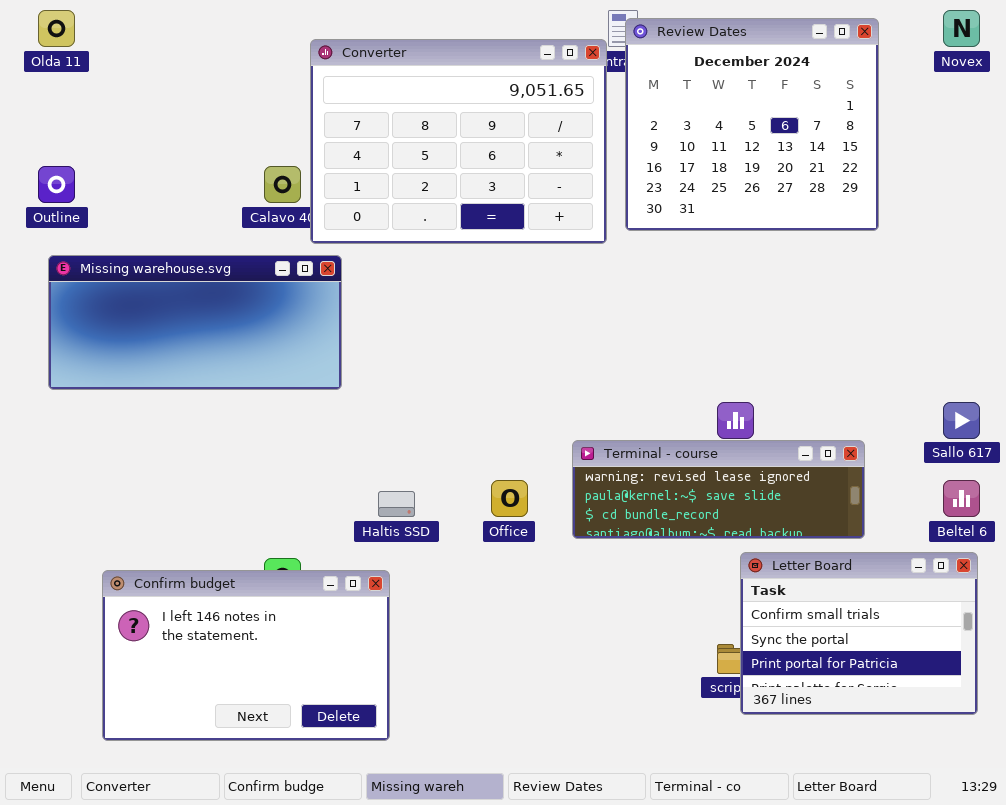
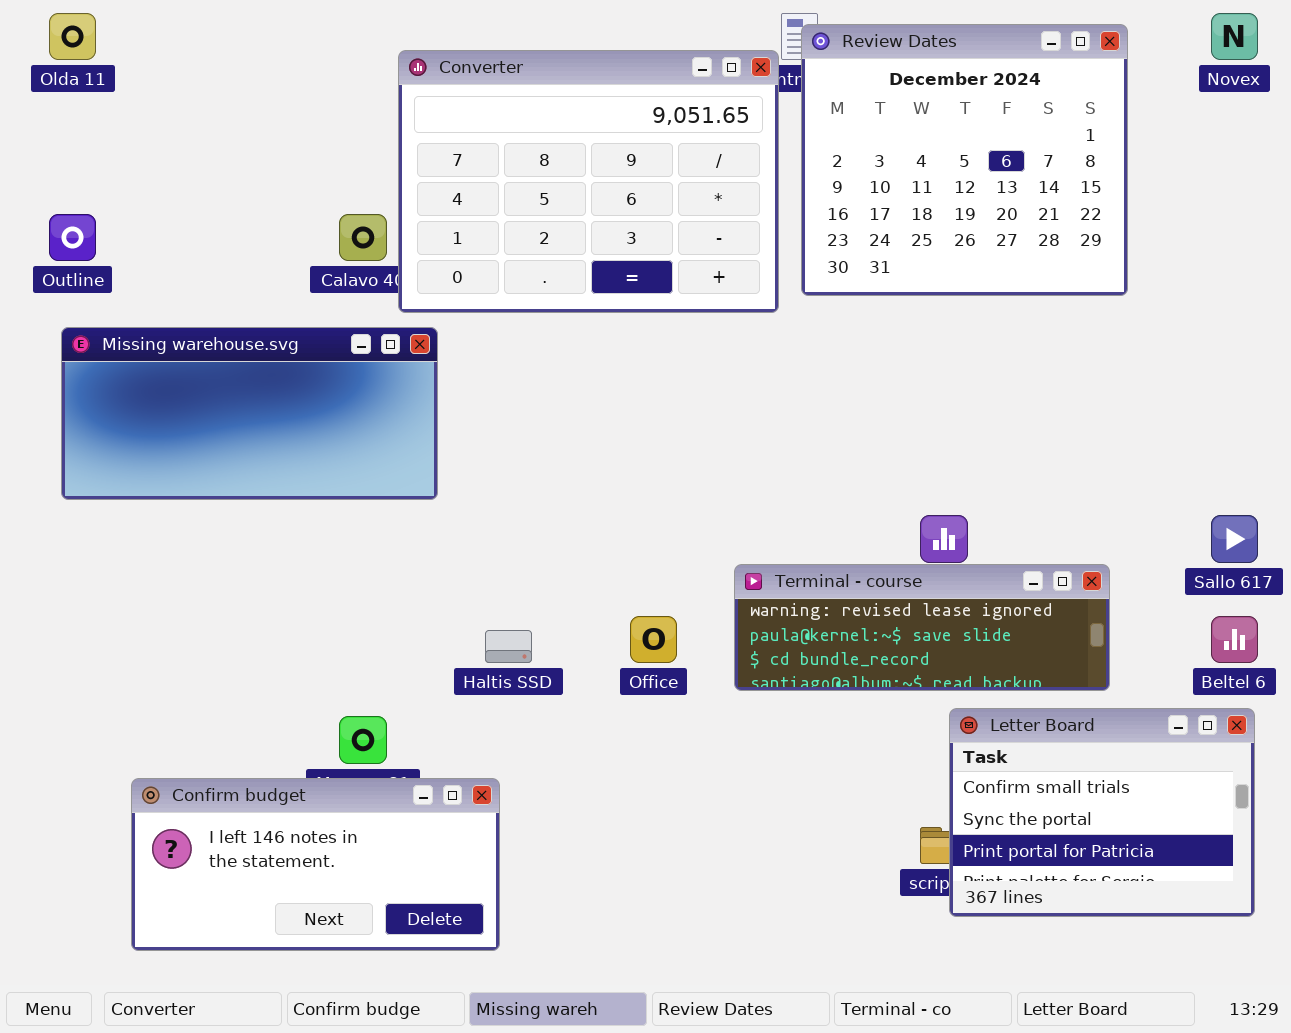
Confirm budget: [102,570,390,741] -> [131,778,500,951], resized

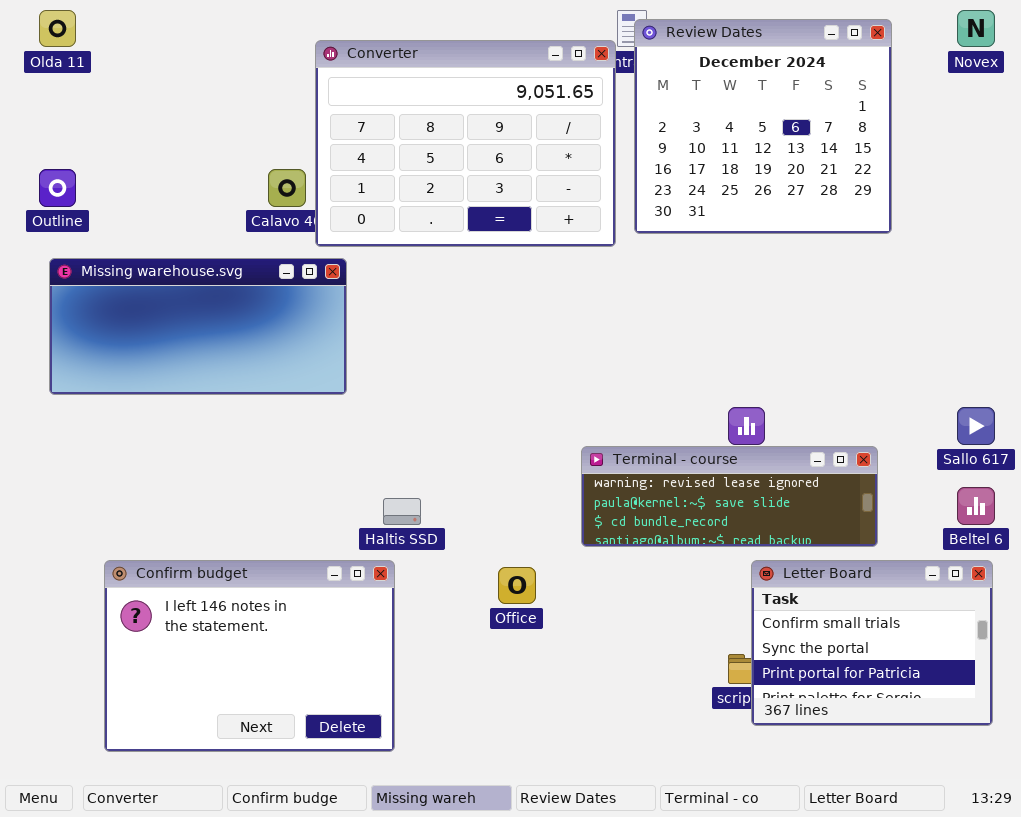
Office: [630,616,677,663] -> [498,567,536,604], moved
Confirm budget: [131,778,500,951] -> [104,560,395,752], resized

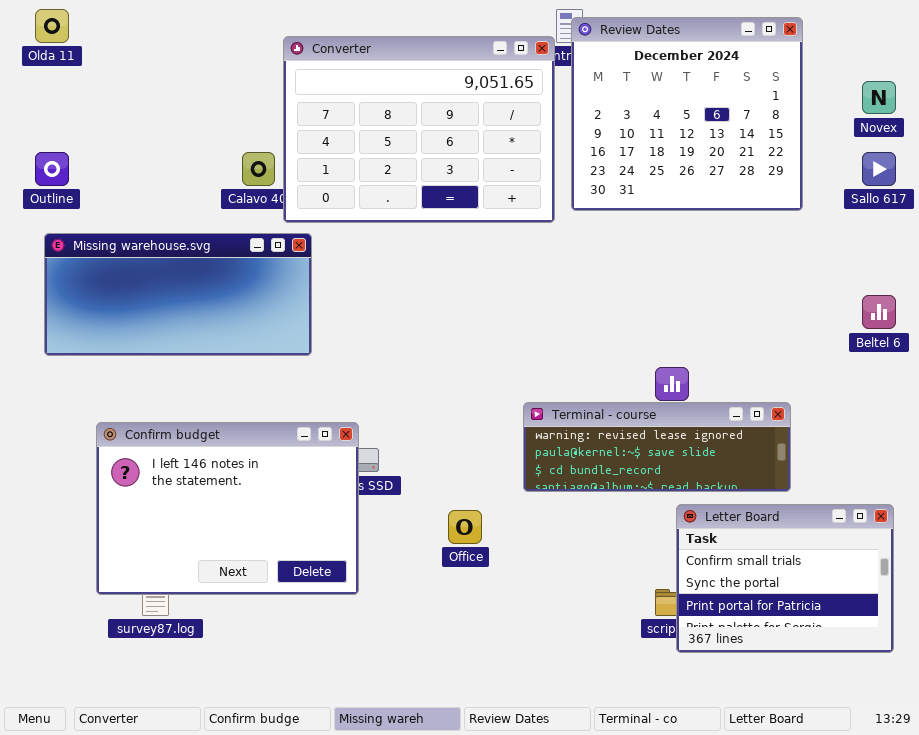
Novex: [957,10,995,47] -> [862,81,896,114], moved
Sallo 617: [957,407,995,445] -> [862,152,896,186], moved
Beltel 6: [957,487,995,525] -> [862,295,896,329], moved
Confirm budget: [104,560,395,752] -> [96,422,359,595], moved

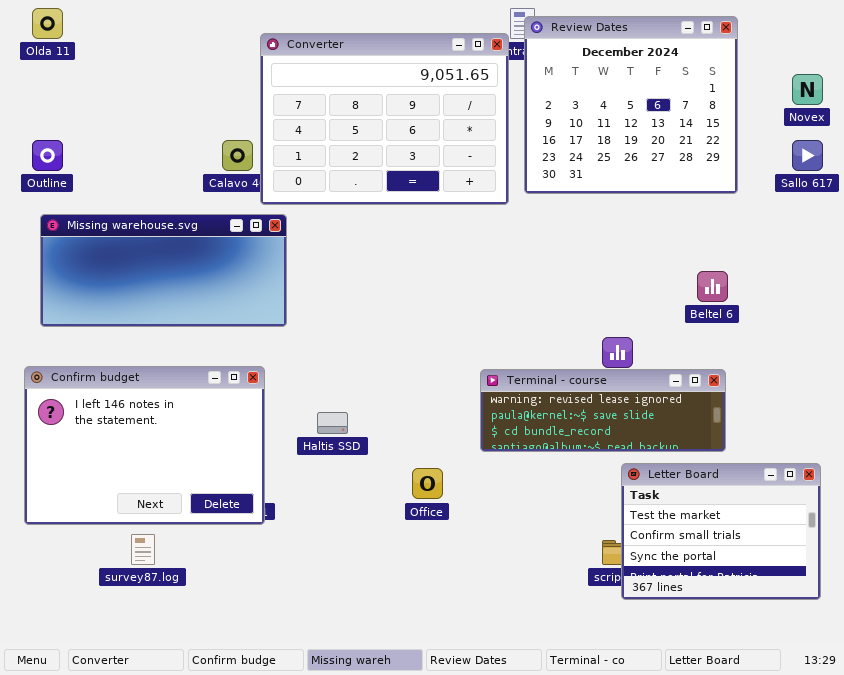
Beltel 6: [862,295,896,329] -> [697,271,728,302], moved
Confirm budget: [96,422,359,595] -> [24,366,265,525], moved
Letter Board: [676,504,894,653] -> [621,463,821,600], scrolled up 1 row

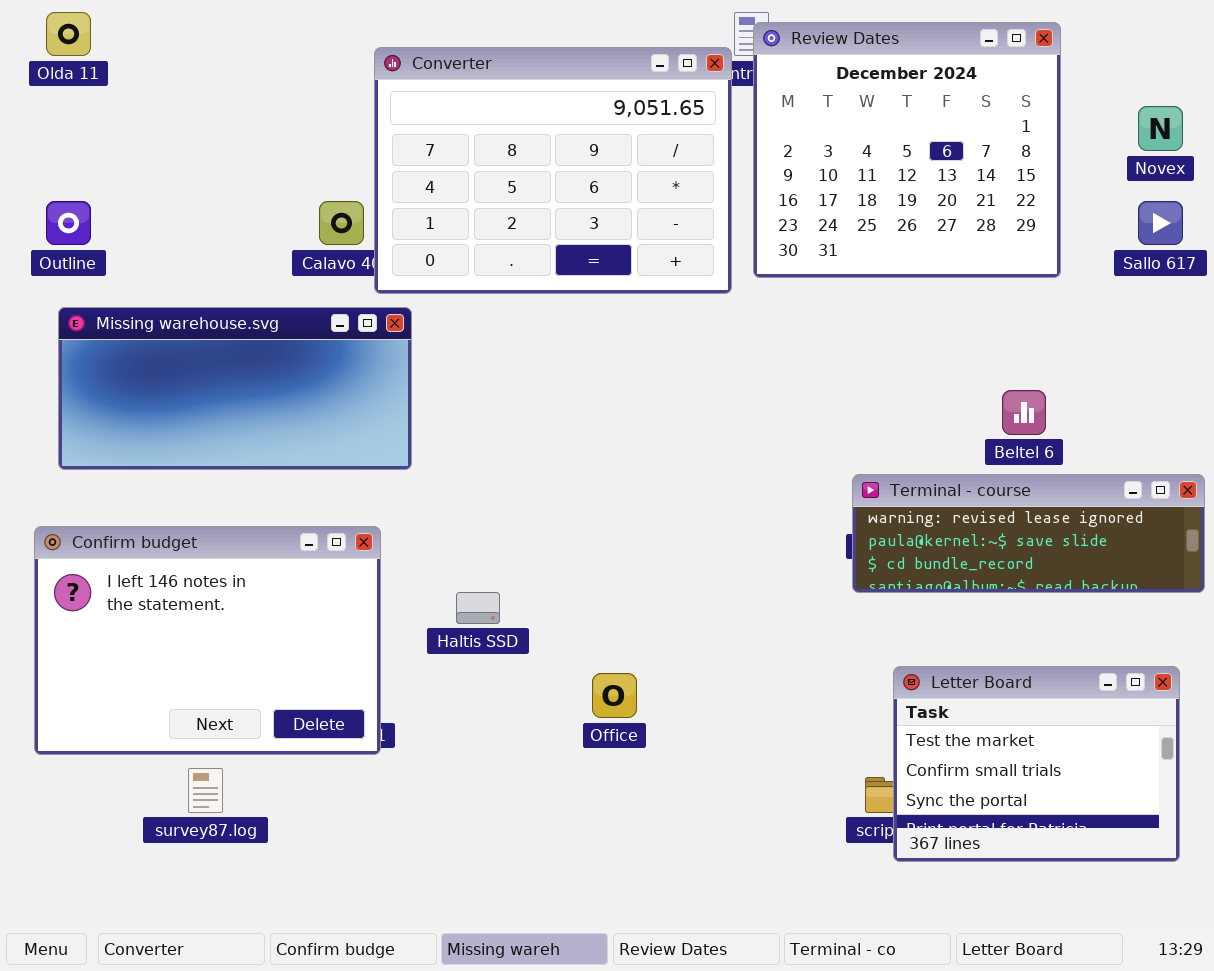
Terminal - course: [480,369,726,452] -> [852,474,1205,593], moved

